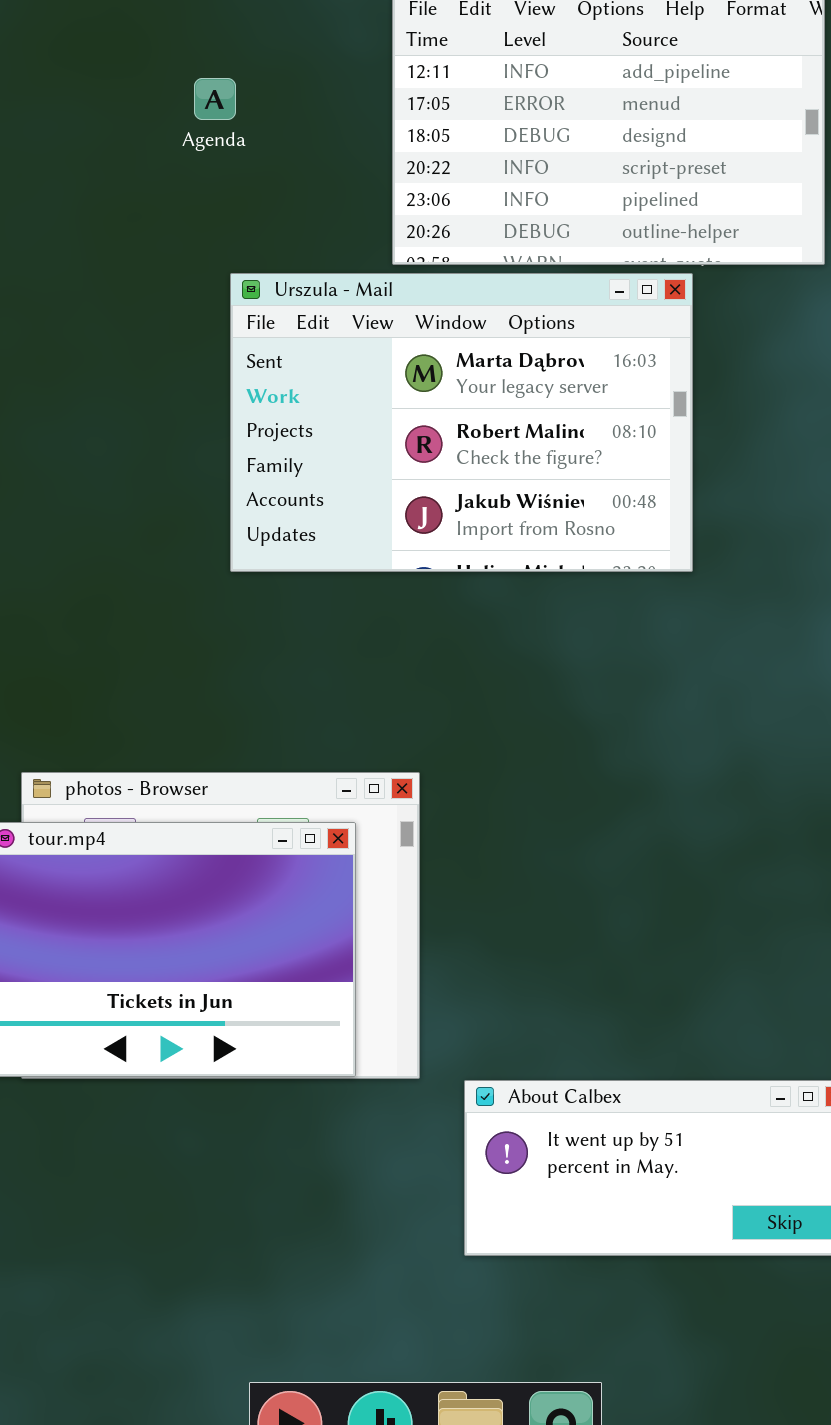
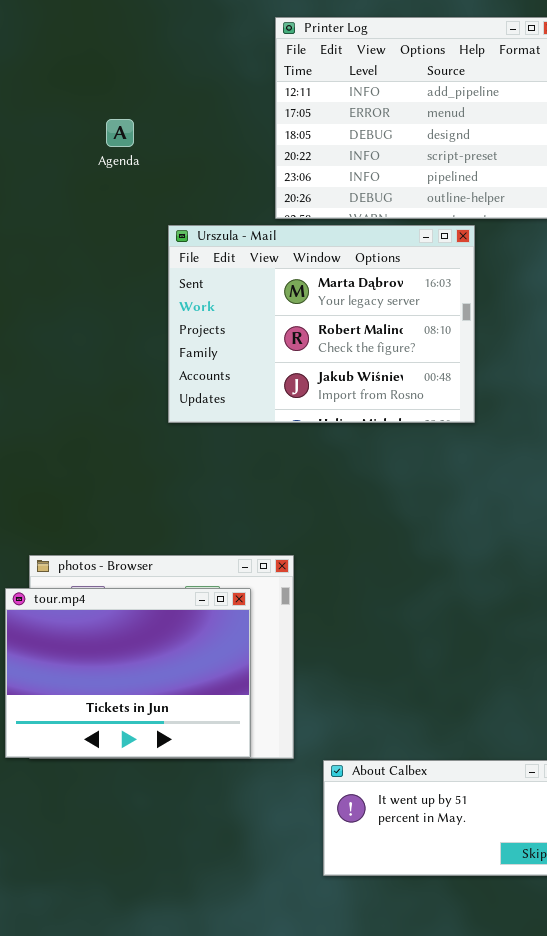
Agenda: [194,78,236,120] -> [106,119,134,147], moved

